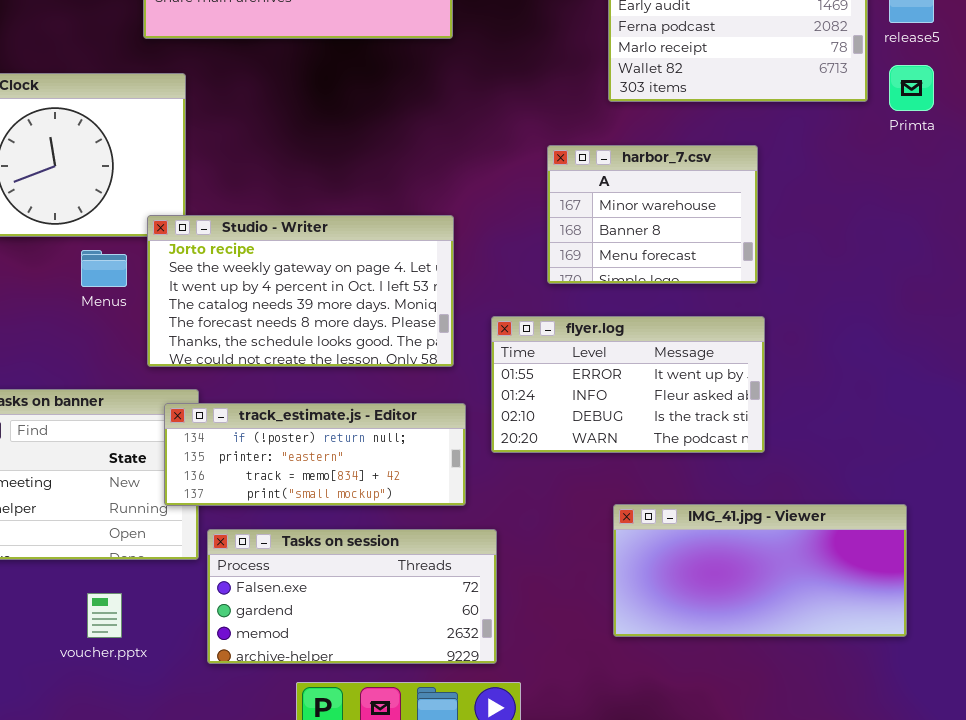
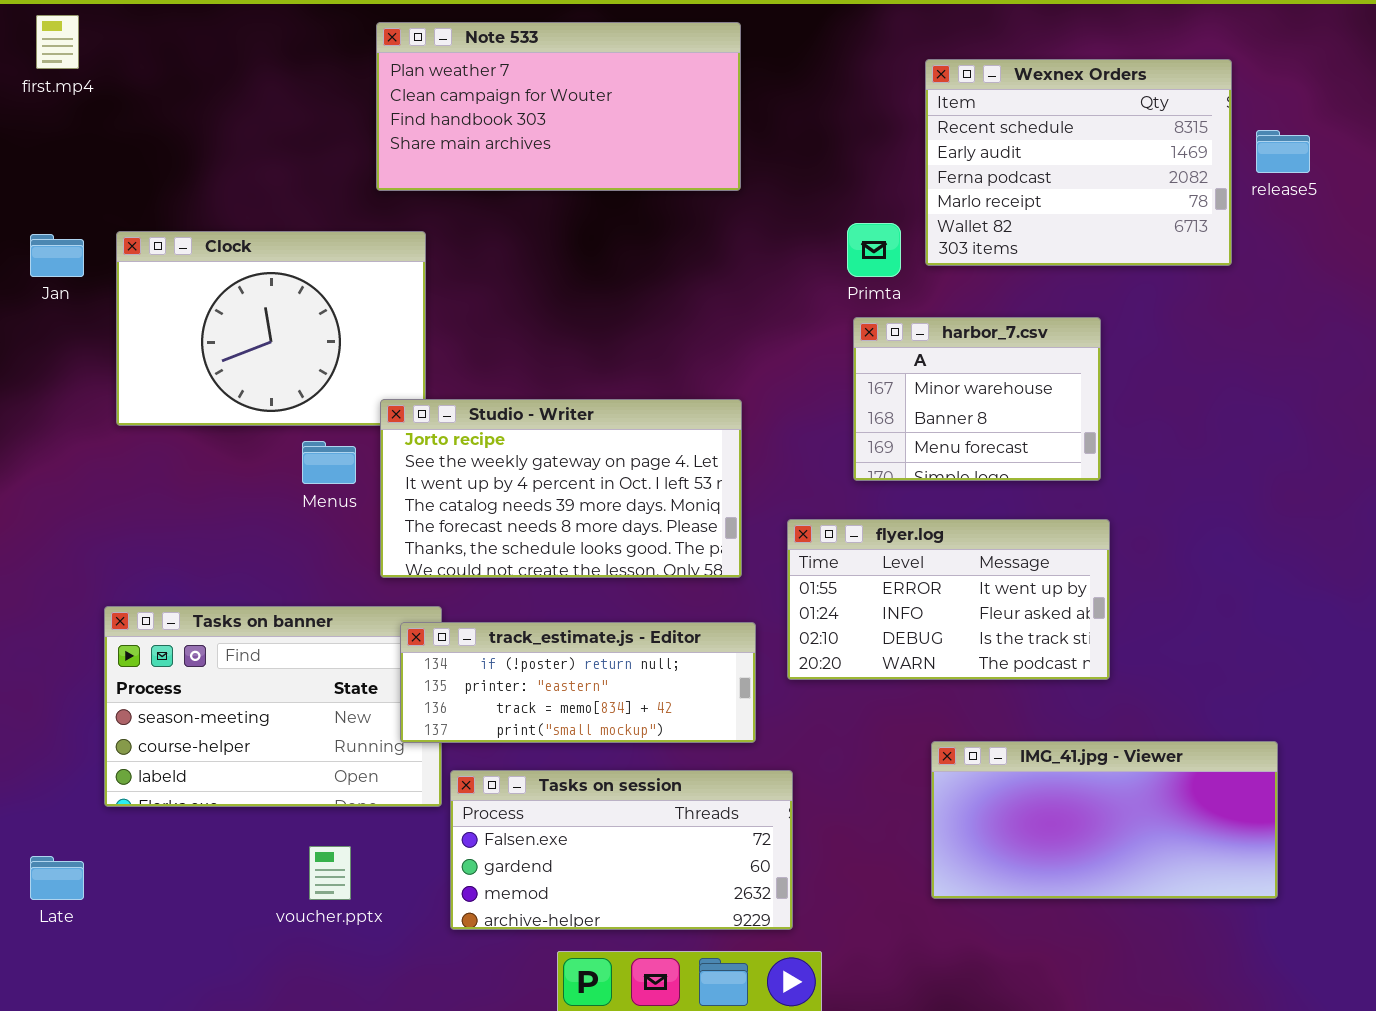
Primta: [889,65,934,111] -> [847,223,901,277], moved

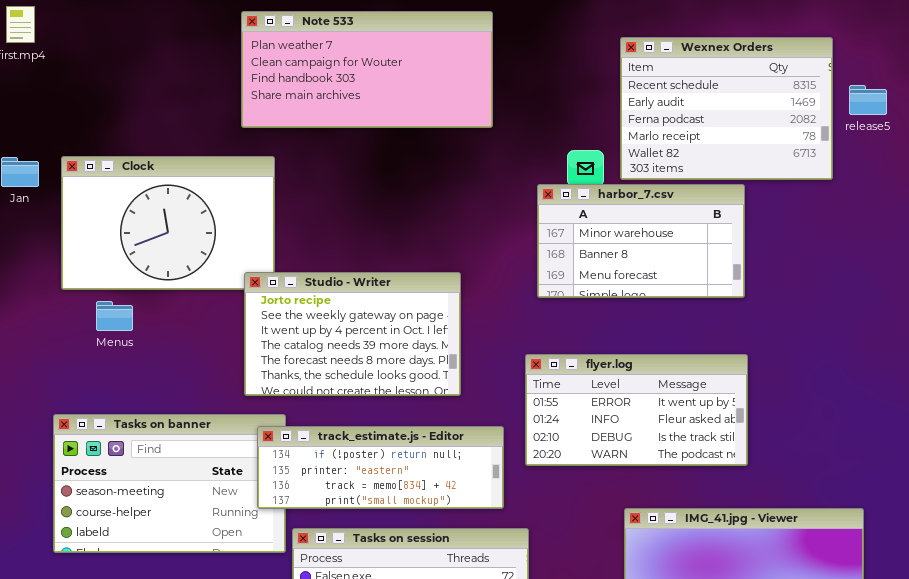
harbor_7.csv: [853,317,1101,481] -> [537,184,745,298], moved, resized
Studio - Writer: [380,399,742,578] -> [244,272,461,396], resized
Menus: [302,441,356,484] -> [96,301,133,331], moved

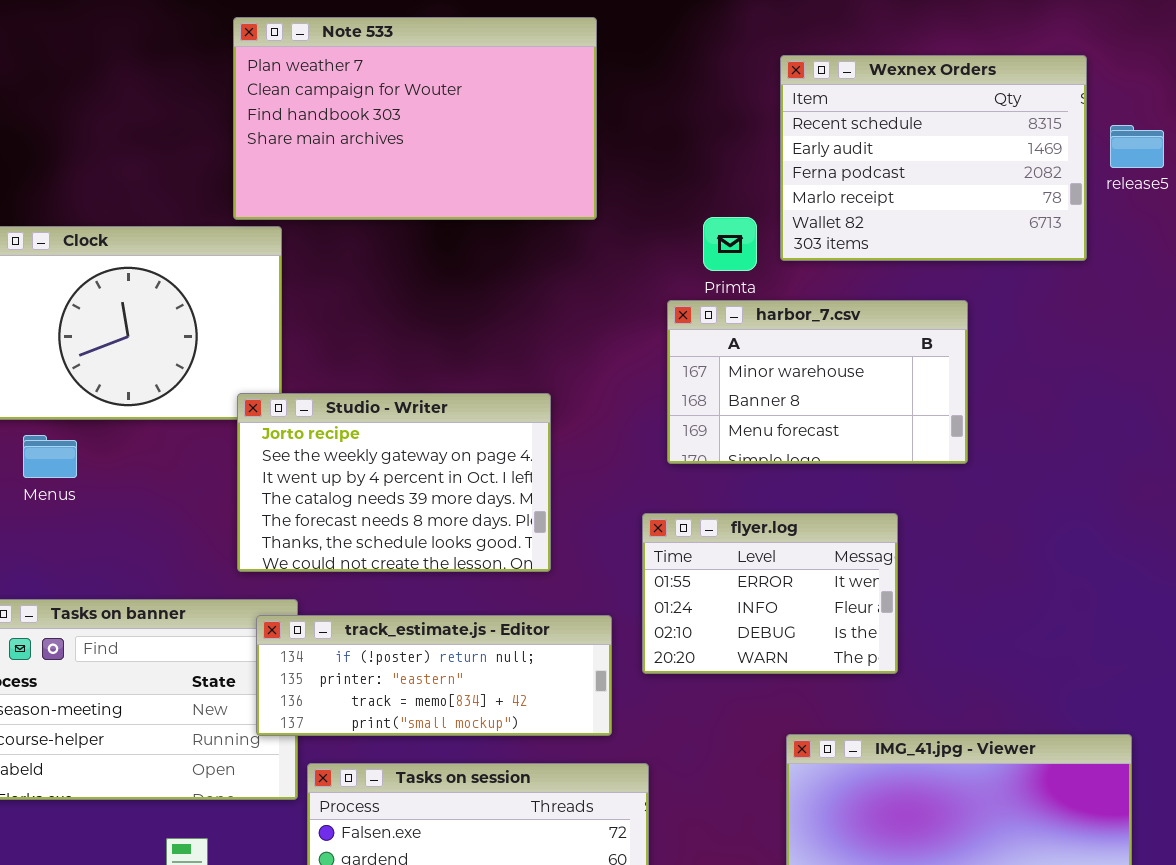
Note 533: [241,11,493,128] -> [233,17,597,220], resized
harbor_7.csv: [537,184,745,298] -> [667,300,968,464], moved
flyer.log: [525,354,748,466] -> [642,513,898,674], resized

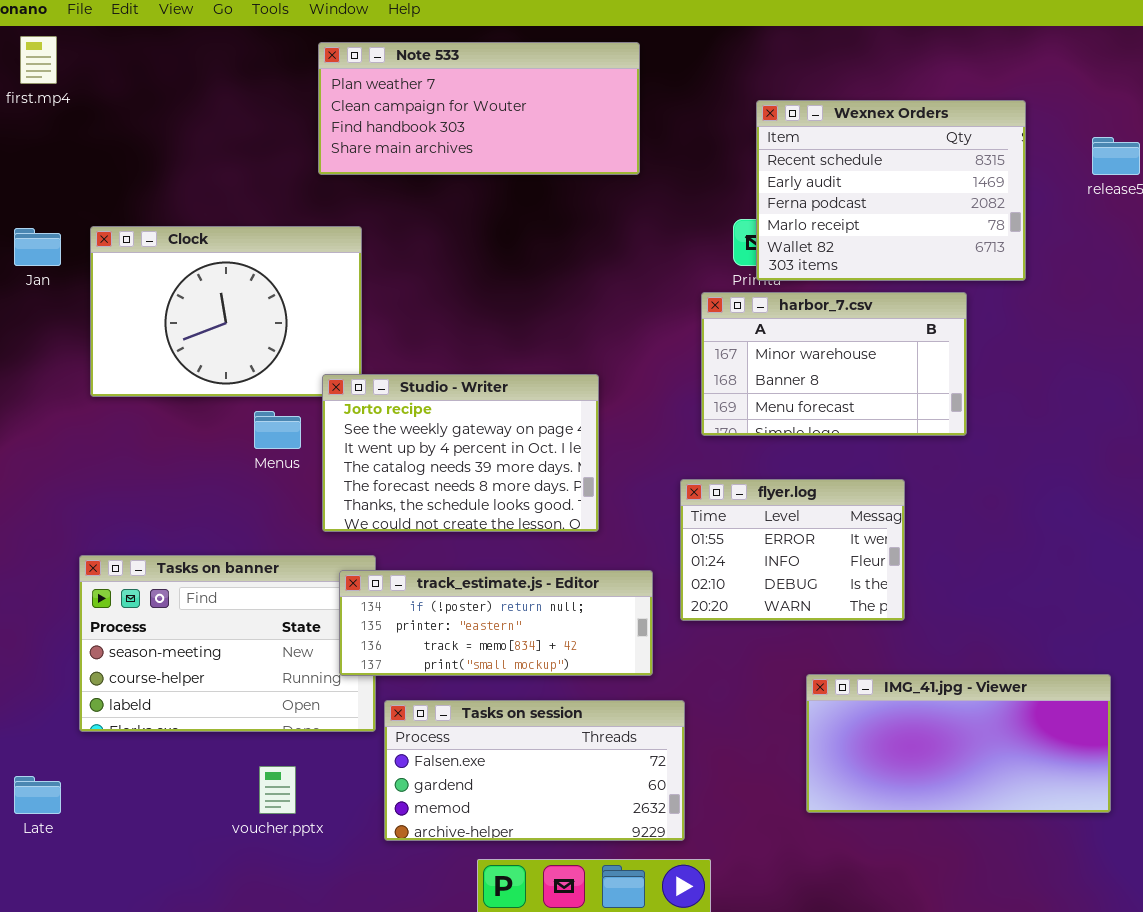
Note 533: [233,17,597,220] -> [318,42,640,175], resized
Wexnex Orders: [780,55,1087,261] -> [756,100,1026,281], moved
Menus: [23,435,77,478] -> [254,411,301,449], moved

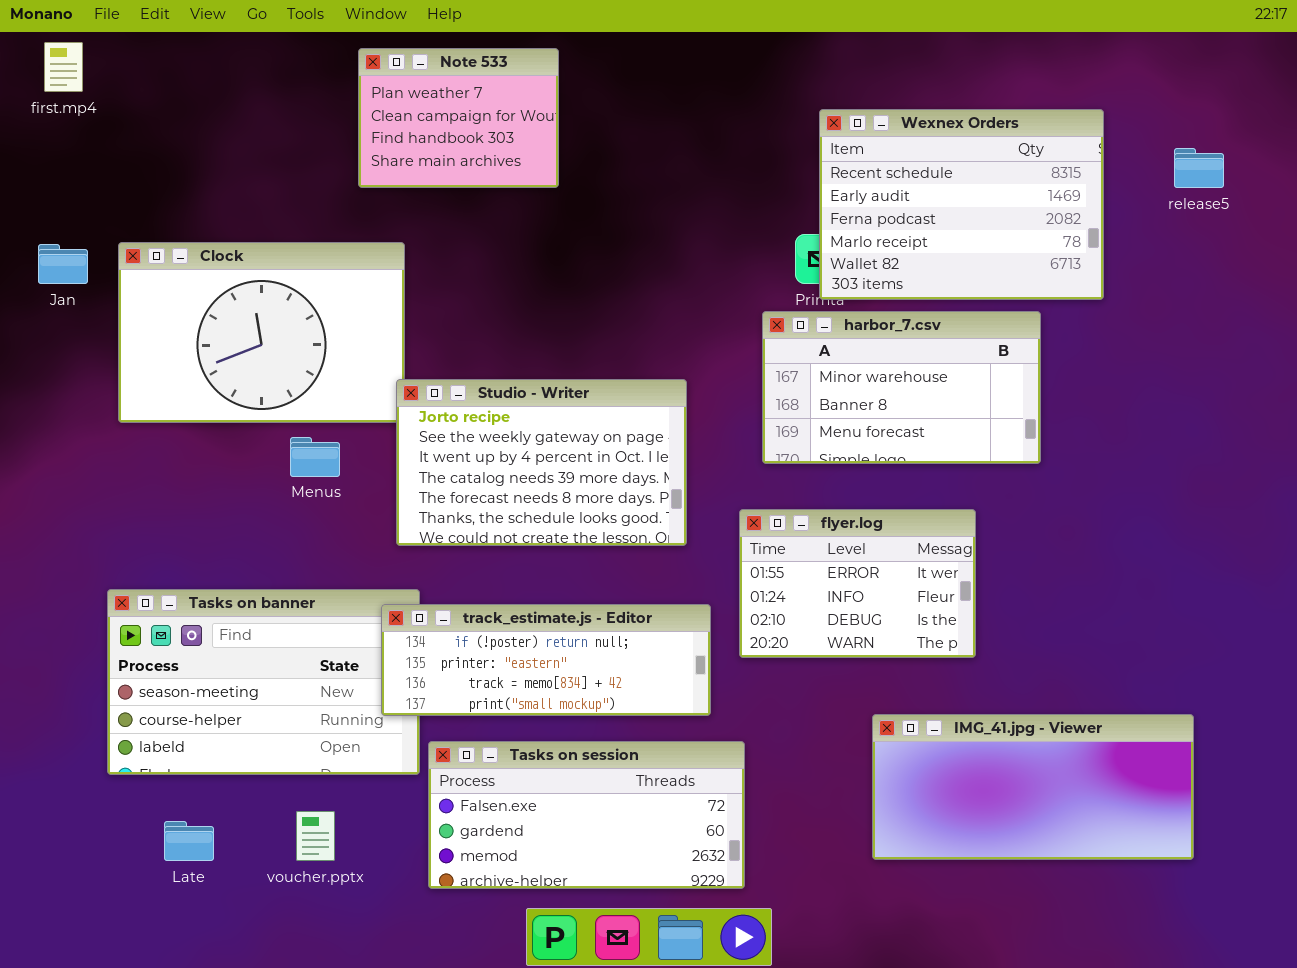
Note 533: [318,42,640,175] -> [358,48,559,188], resized
Studio - Writer: [322,374,599,532] -> [396,379,687,546], moved
Late: [14,776,61,814] -> [164,821,214,861], moved

